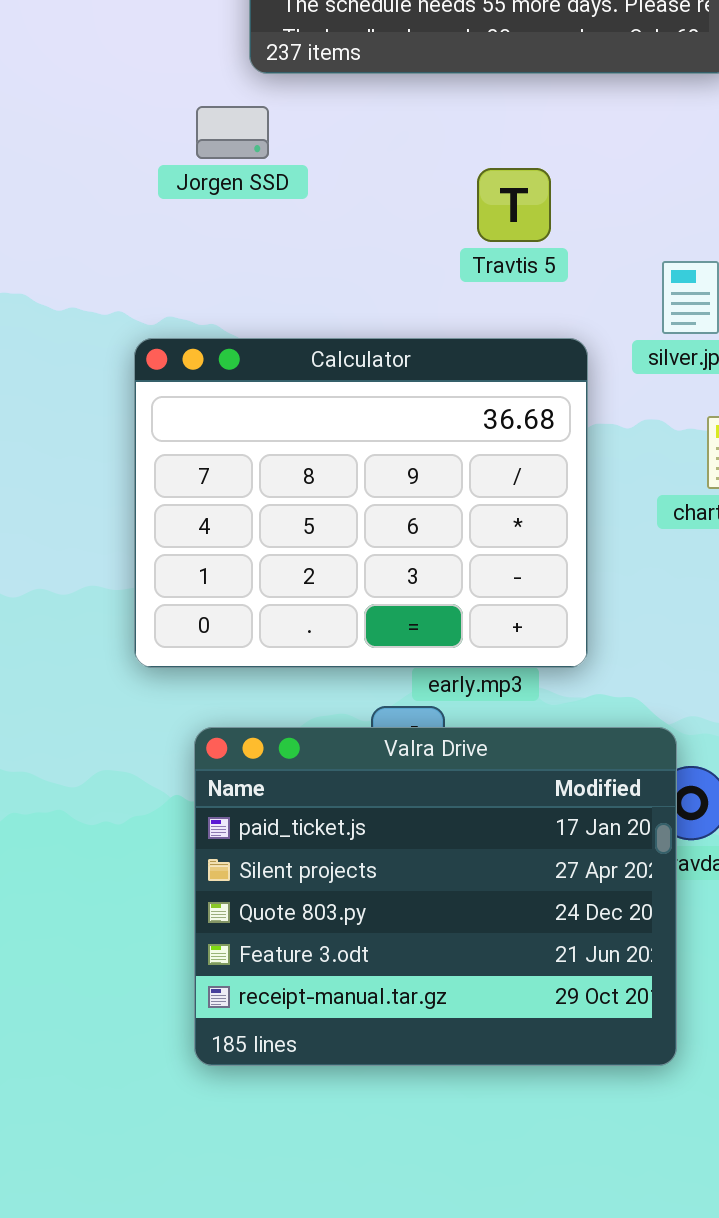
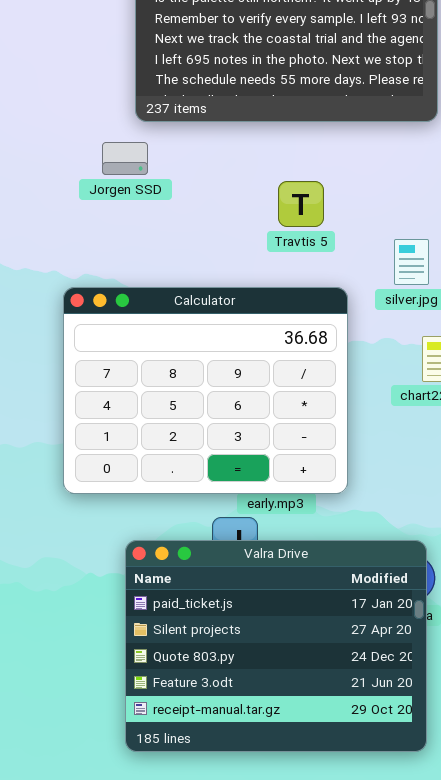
Valra Drive: [194,727,677,1066] -> [125,540,427,752], moved

